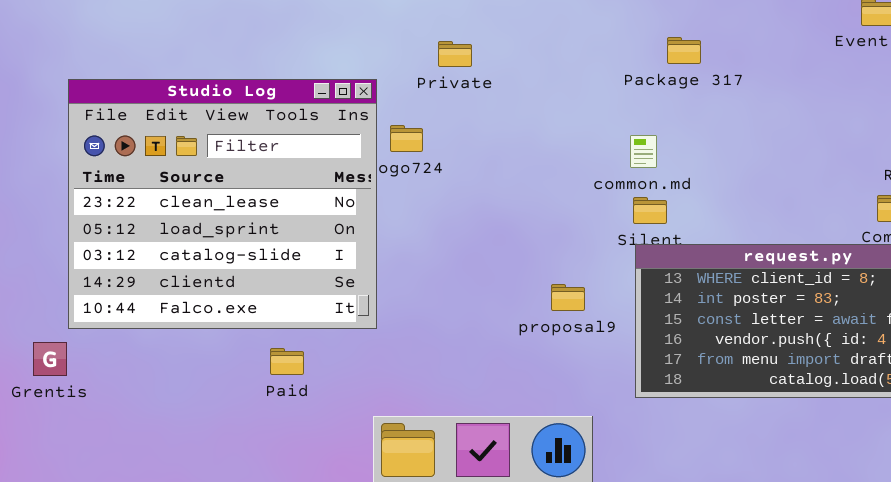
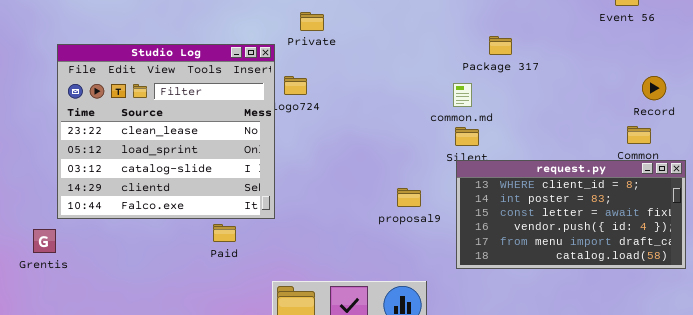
Package 317: [667,37,701,64] -> [489,36,512,55], moved
Private: [438,41,472,67] -> [300,12,324,31], moved
Paid: [270,348,304,375] -> [213,224,236,242], moved

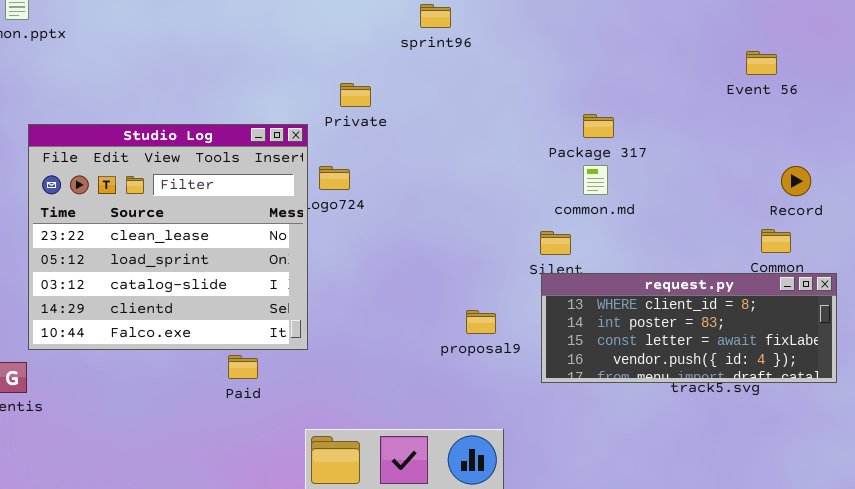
common.md: [453,83,472,107] -> [583,165,608,195], moved
request.py: [456,160,686,269] -> [541,273,837,383], resized

